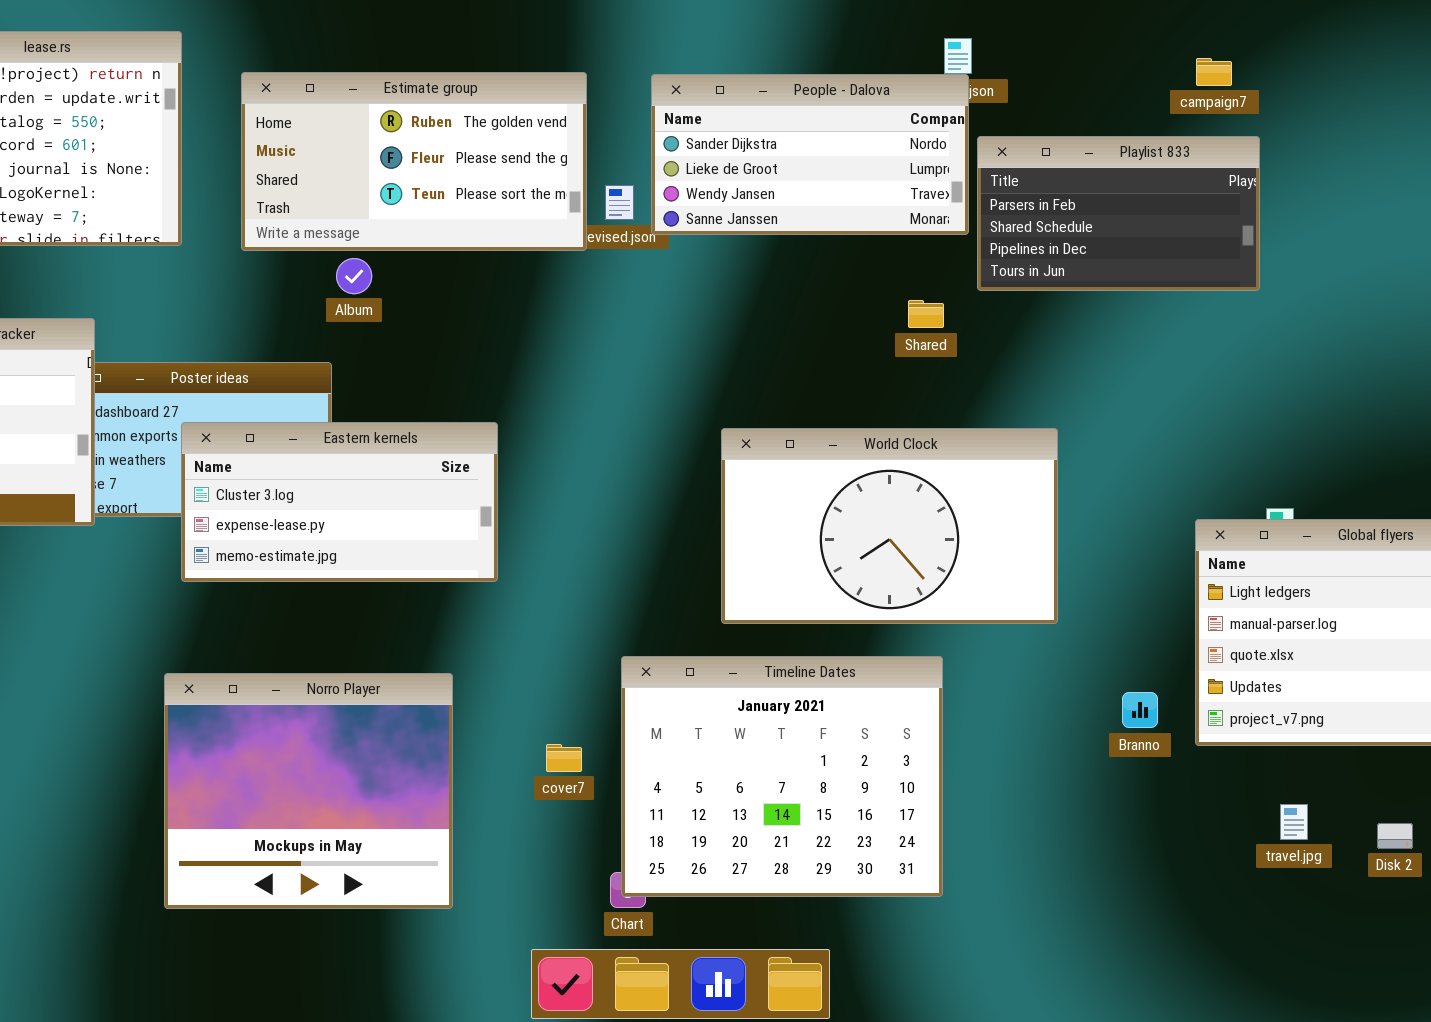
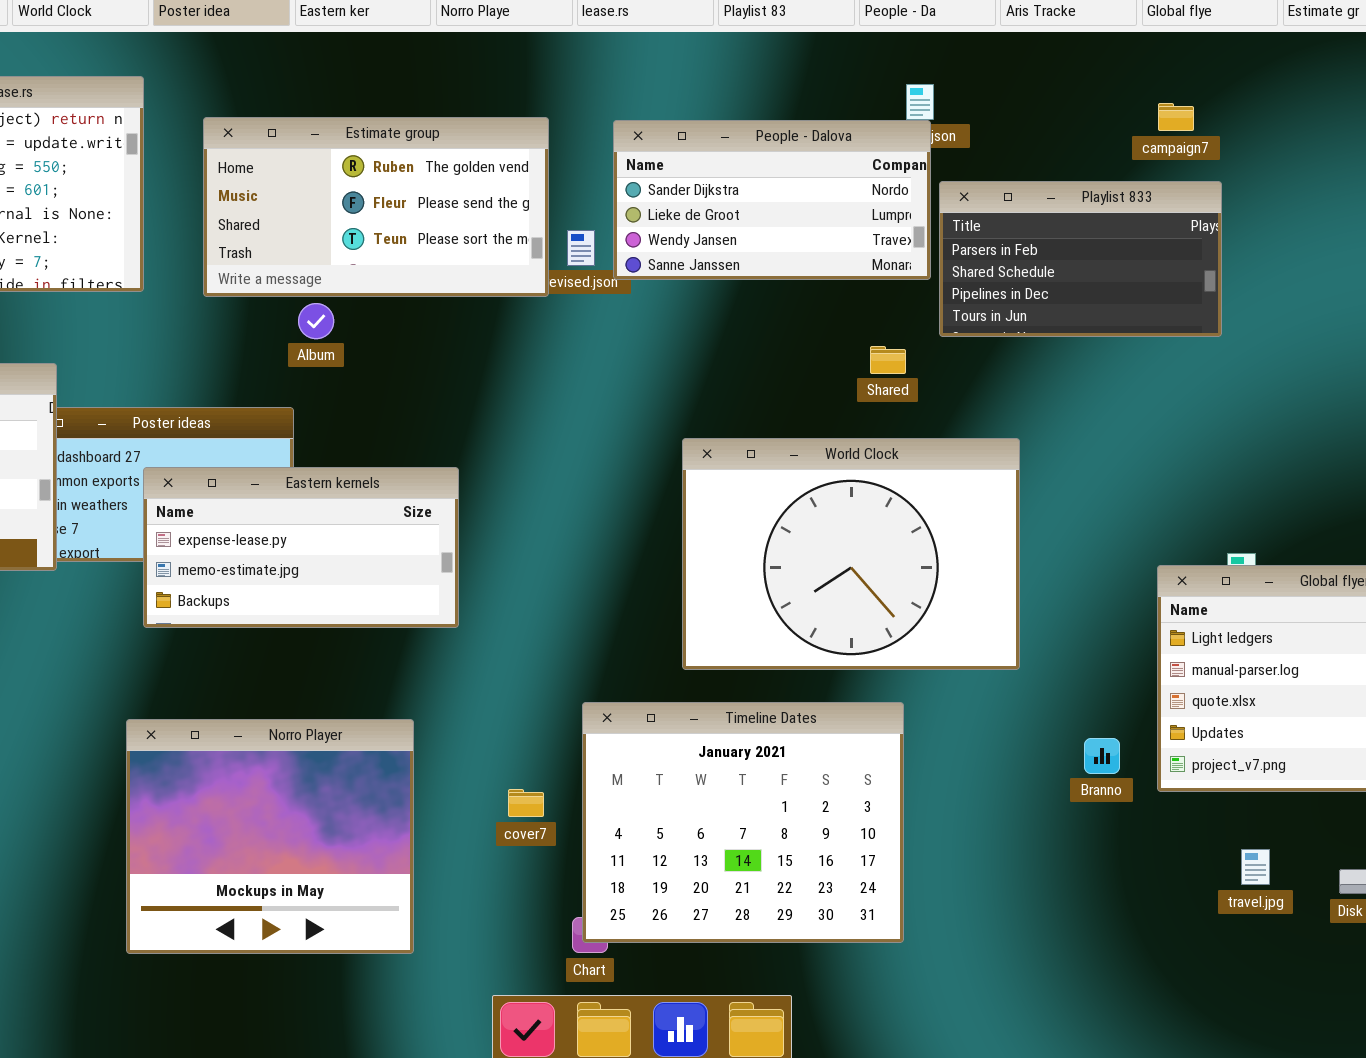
Eastern kernels: [181,422,498,582] -> [143,467,459,628], scrolled down 1 row
World Clock: [721,428,1058,624] -> [682,438,1020,670], resized

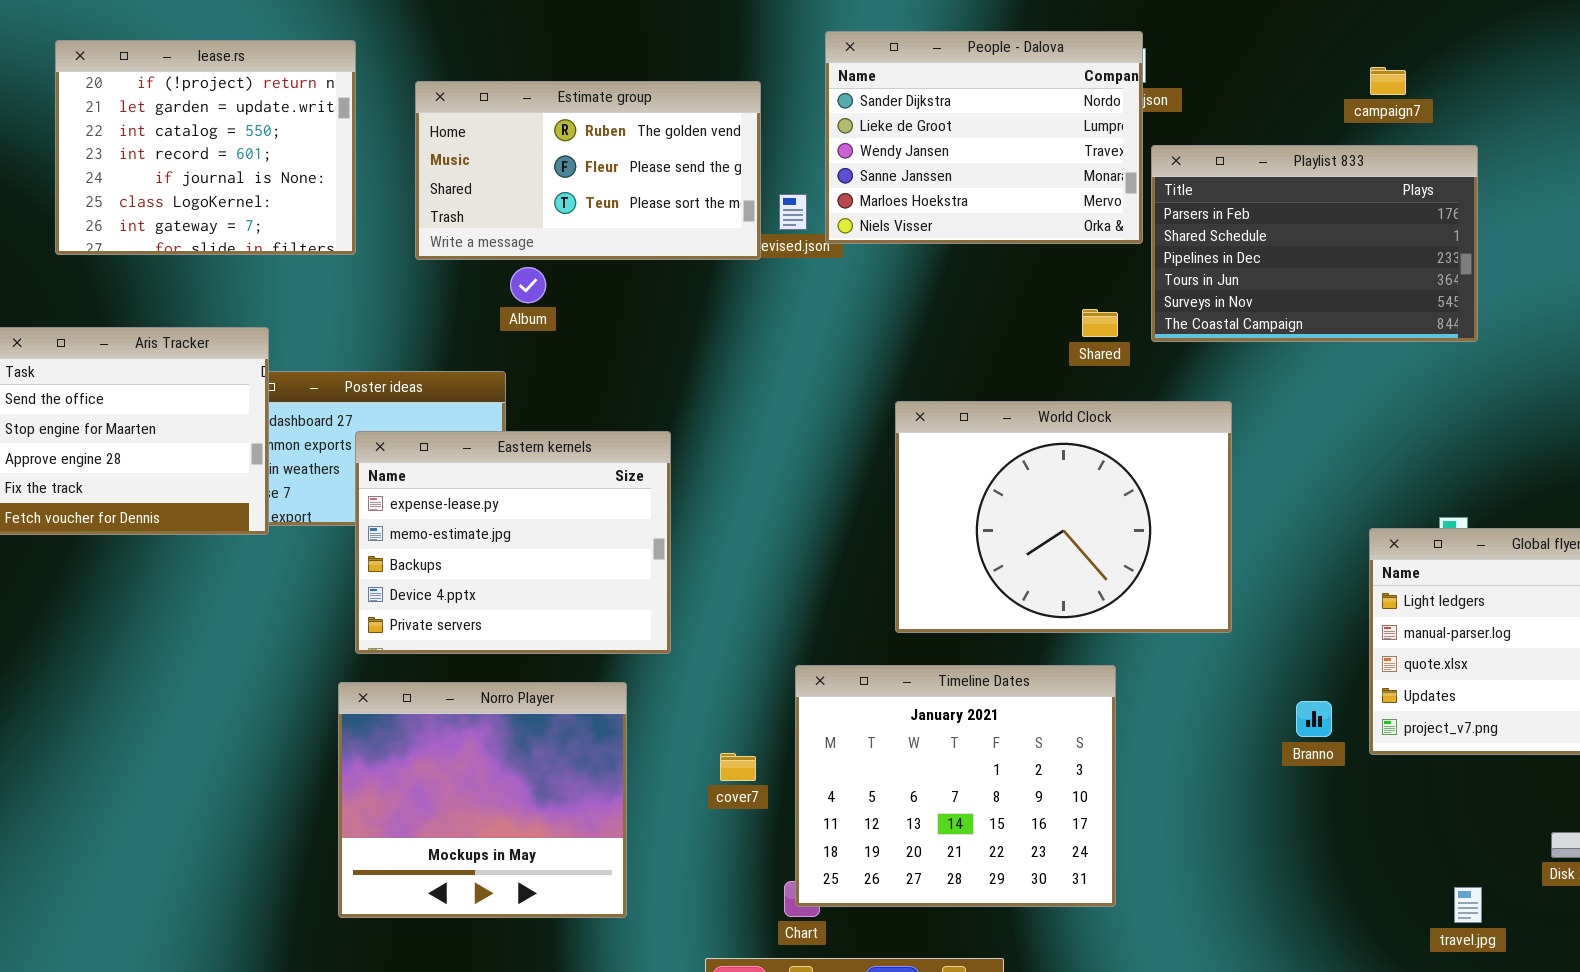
People - Dalova: [613,120,931,280] -> [825,31,1143,244], resized
Playlist 833: [939,181,1222,337] -> [1151,145,1478,342], resized
Eastern kernels: [143,467,459,628] -> [355,431,671,654], resized
travel.jpg: [1241,849,1270,885] -> [1454,887,1482,923], moved

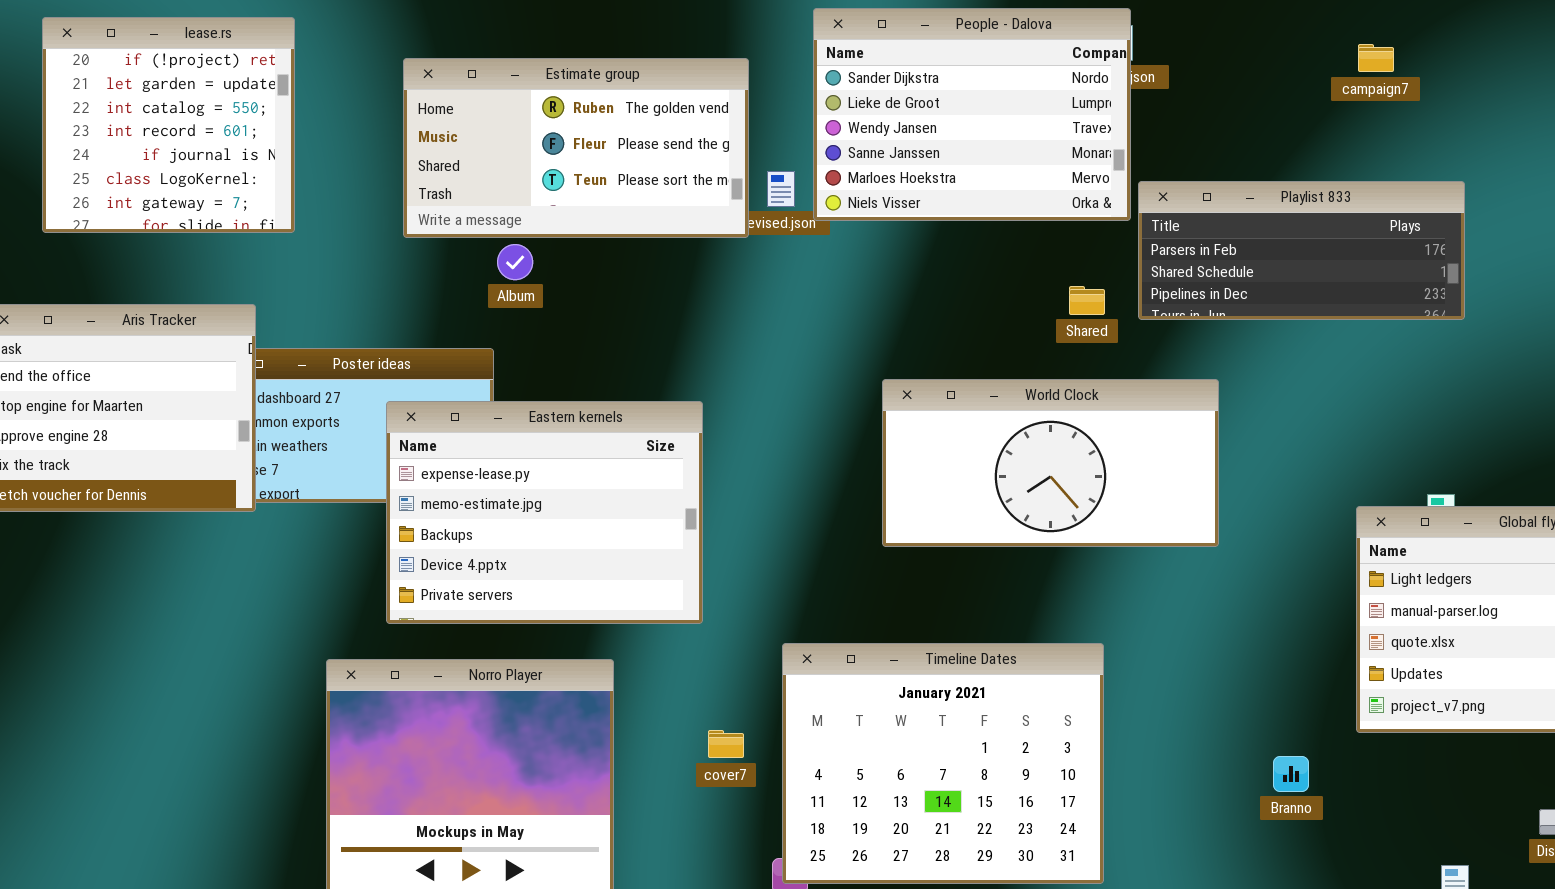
lease.rs: [55,40,356,255] -> [42,17,295,233], resized
Playlist 833: [1151,145,1478,342] -> [1138,181,1465,320], resized
World Clock: [895,401,1232,633] -> [882,379,1219,547], resized
Eastern kernels: [355,431,671,654] -> [386,401,703,624], moved
Branno: [1296,701,1332,737] -> [1273,756,1309,792], moved

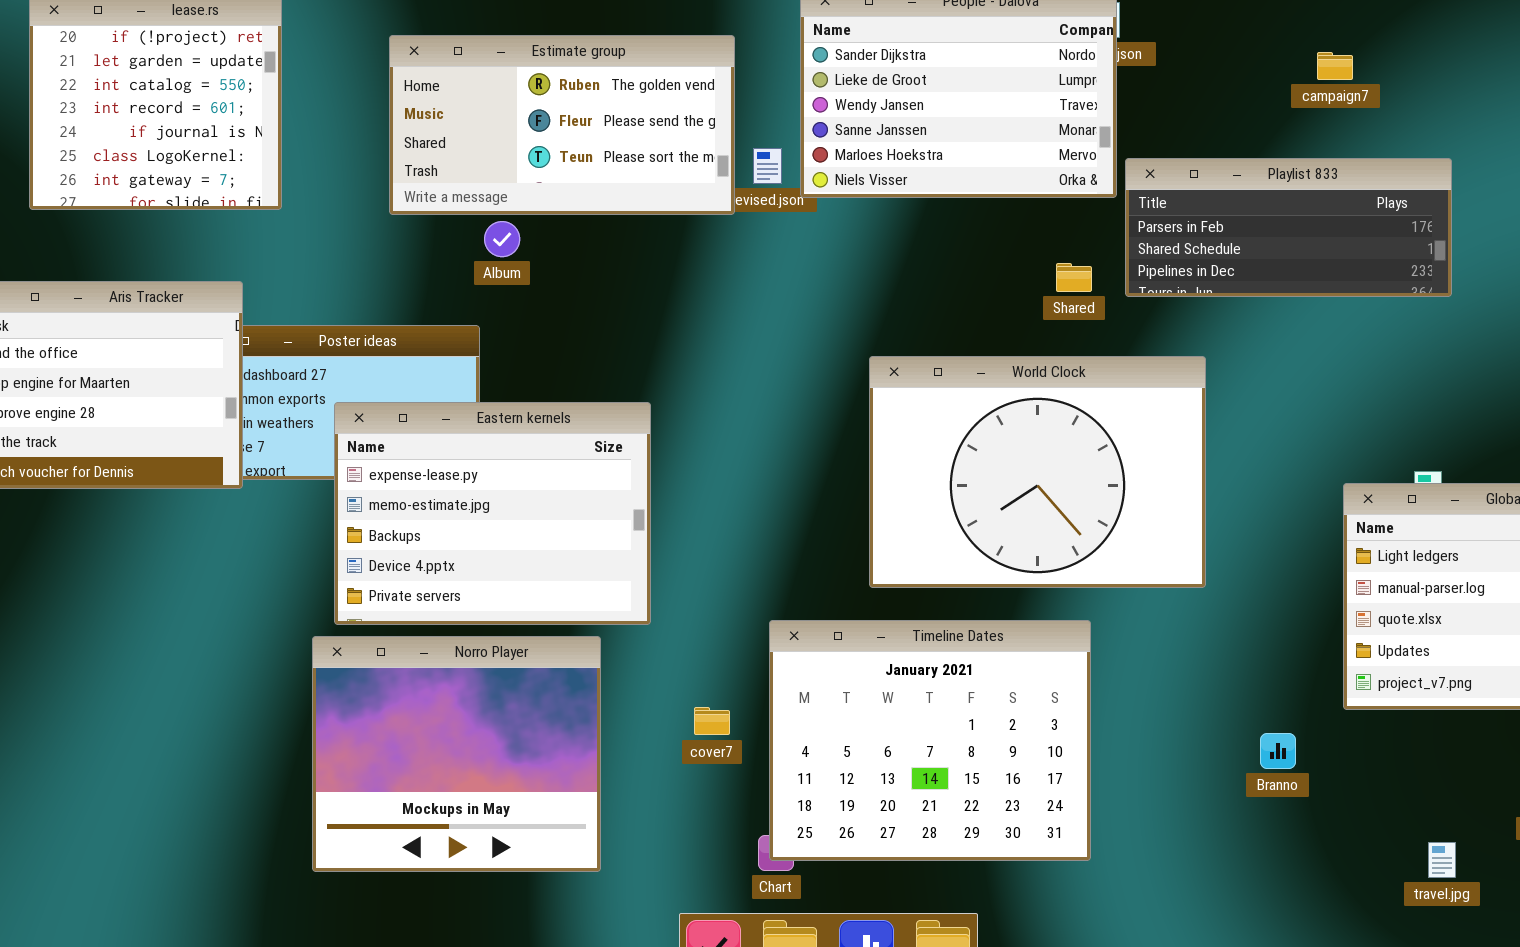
campaign7: [1358,44,1394,72] -> [1317,52,1353,80], moved
World Clock: [882,379,1219,547] -> [869,356,1206,588], resized
Eastern kernels: [386,401,703,624] -> [334,402,651,625], moved

